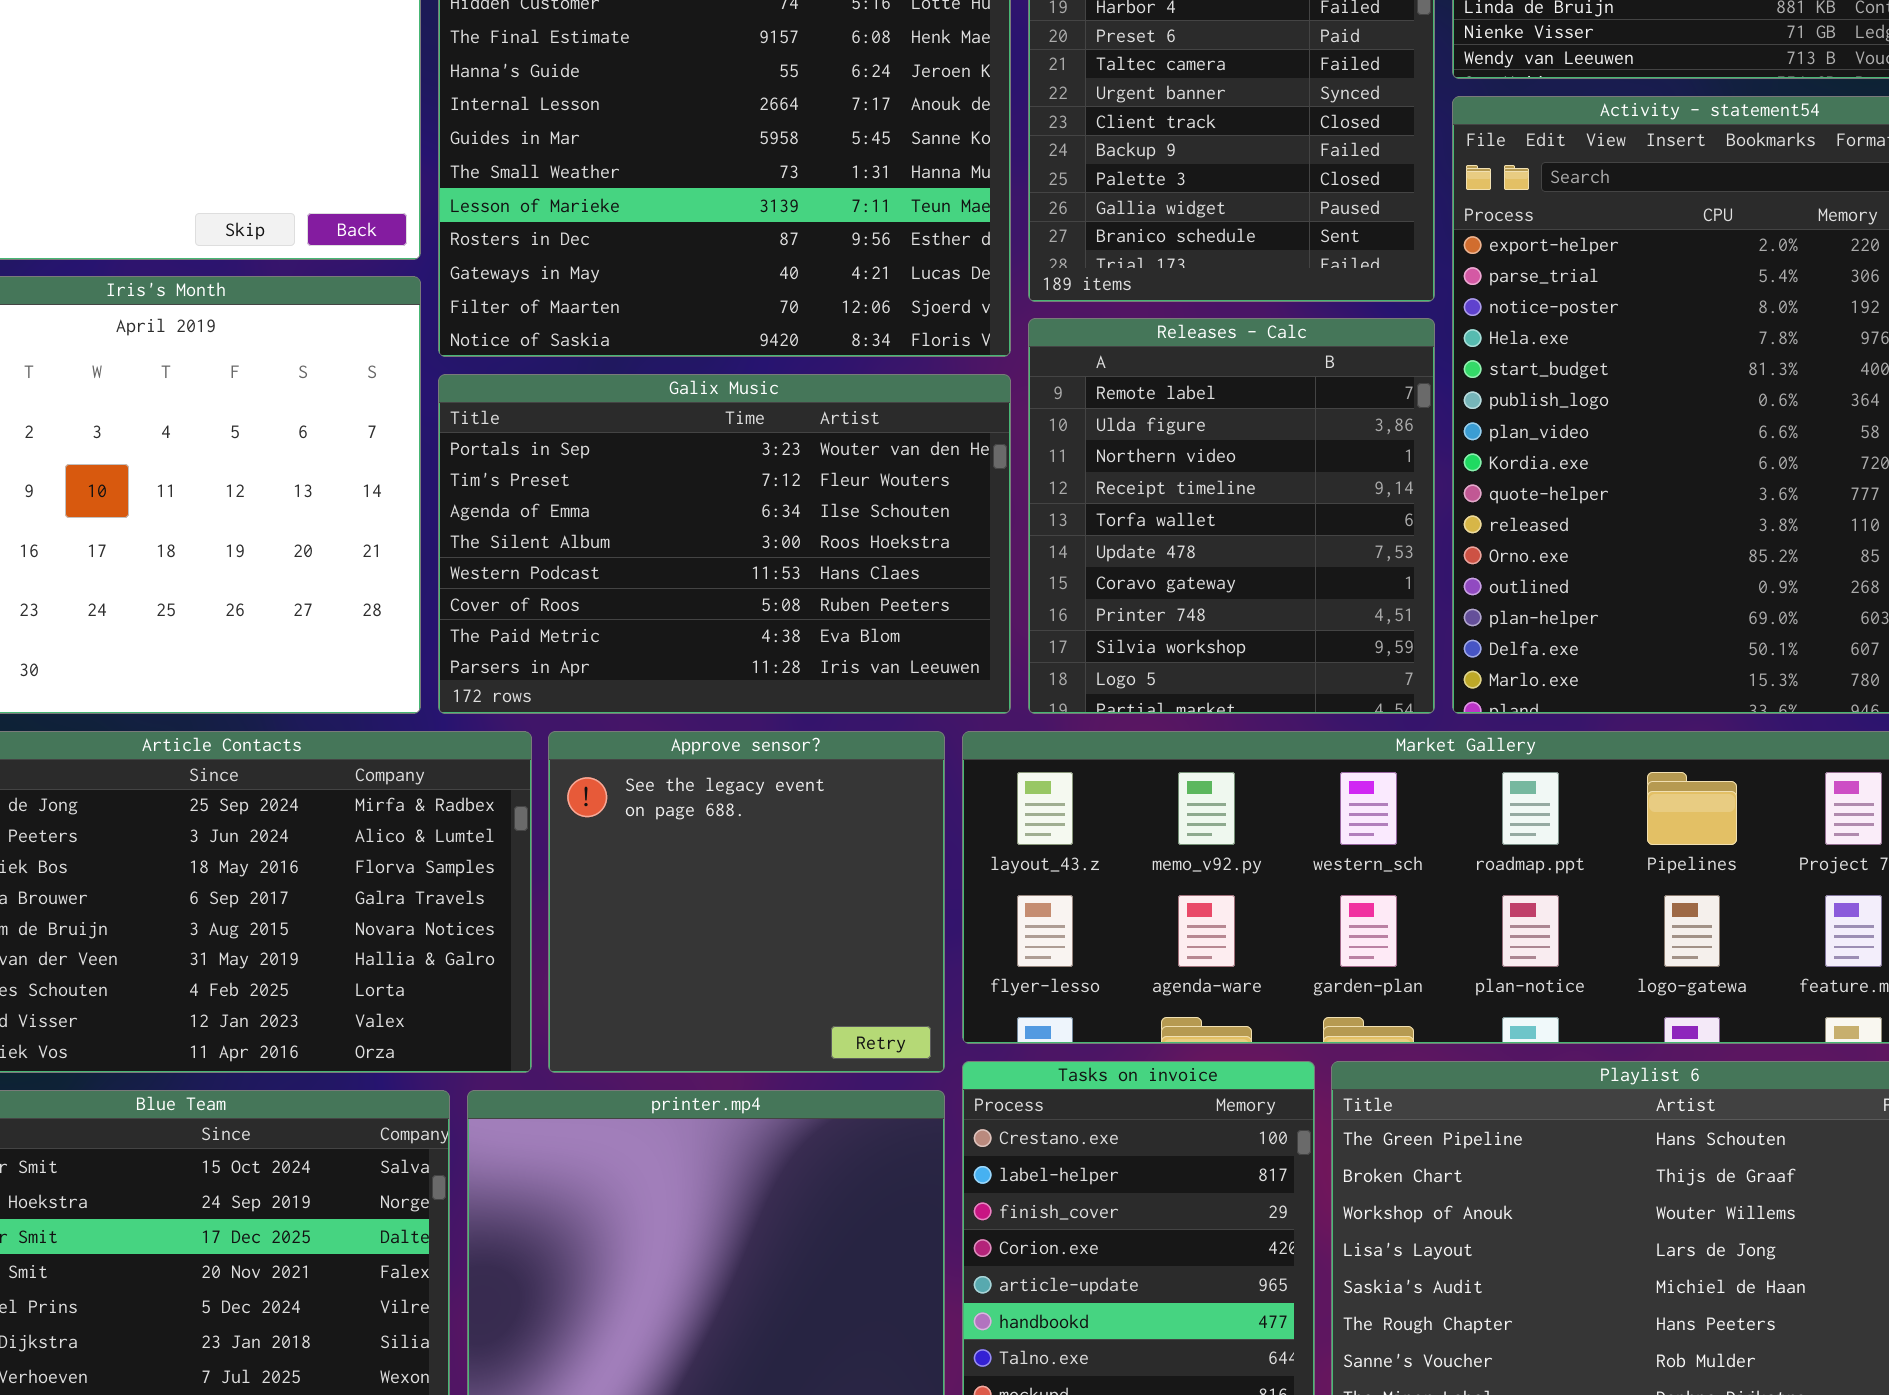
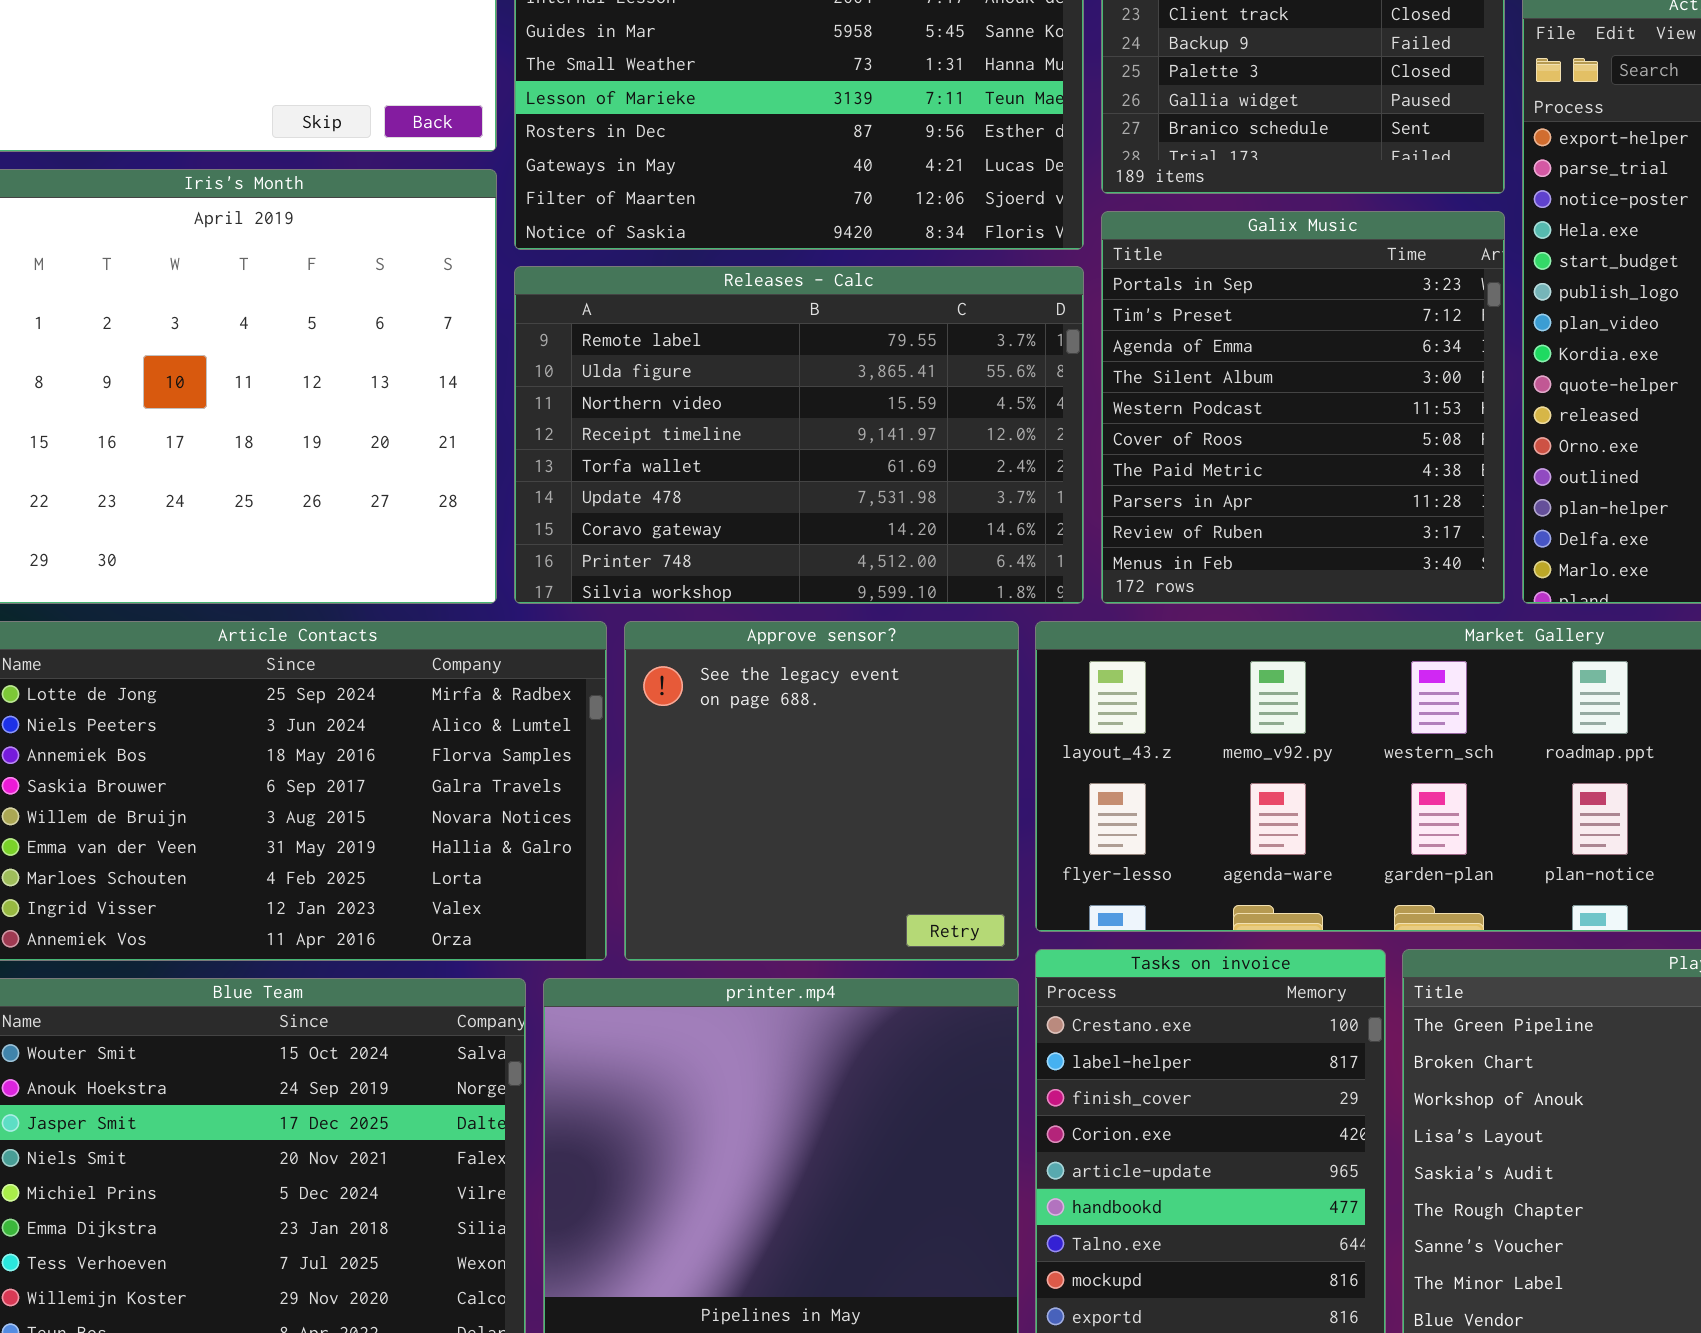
Releases - Calc: [1028,318,1435,714] -> [514,266,1084,604], moved, resized
Galix Music: [438,374,1011,714] -> [1101,211,1505,604], moved, resized

